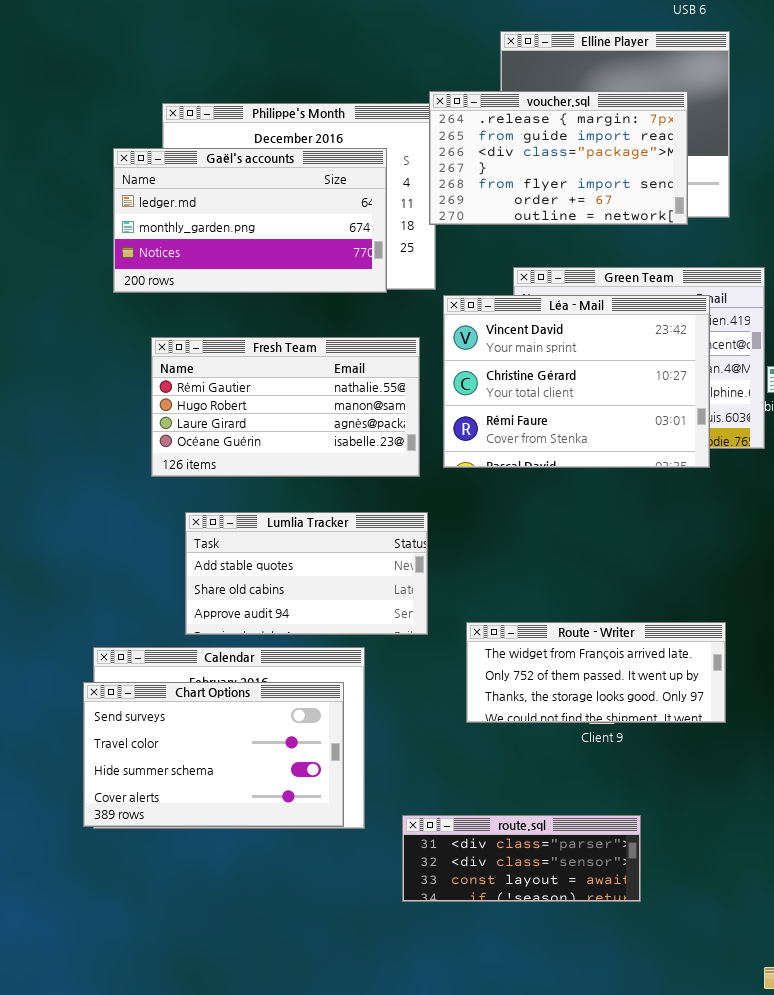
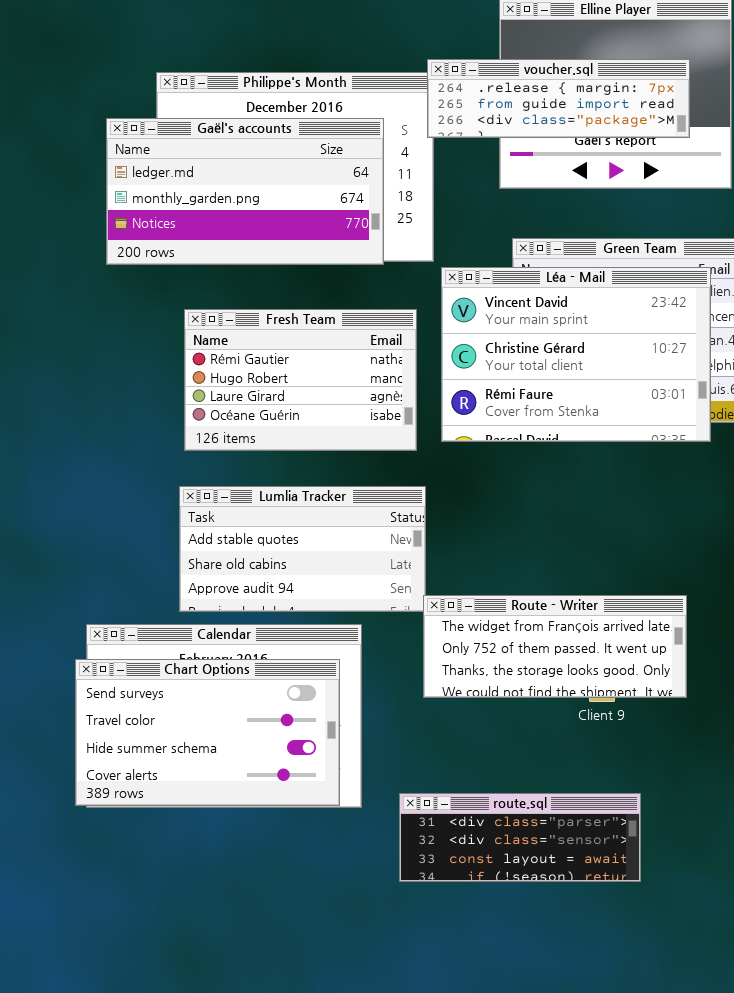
voucher.sql: [429,91,688,225] -> [427,59,690,138], resized
Fresh Team: [151,337,420,477] -> [184,309,417,451], resized
Route - Writer: [466,622,726,723] -> [423,595,687,698], moved

